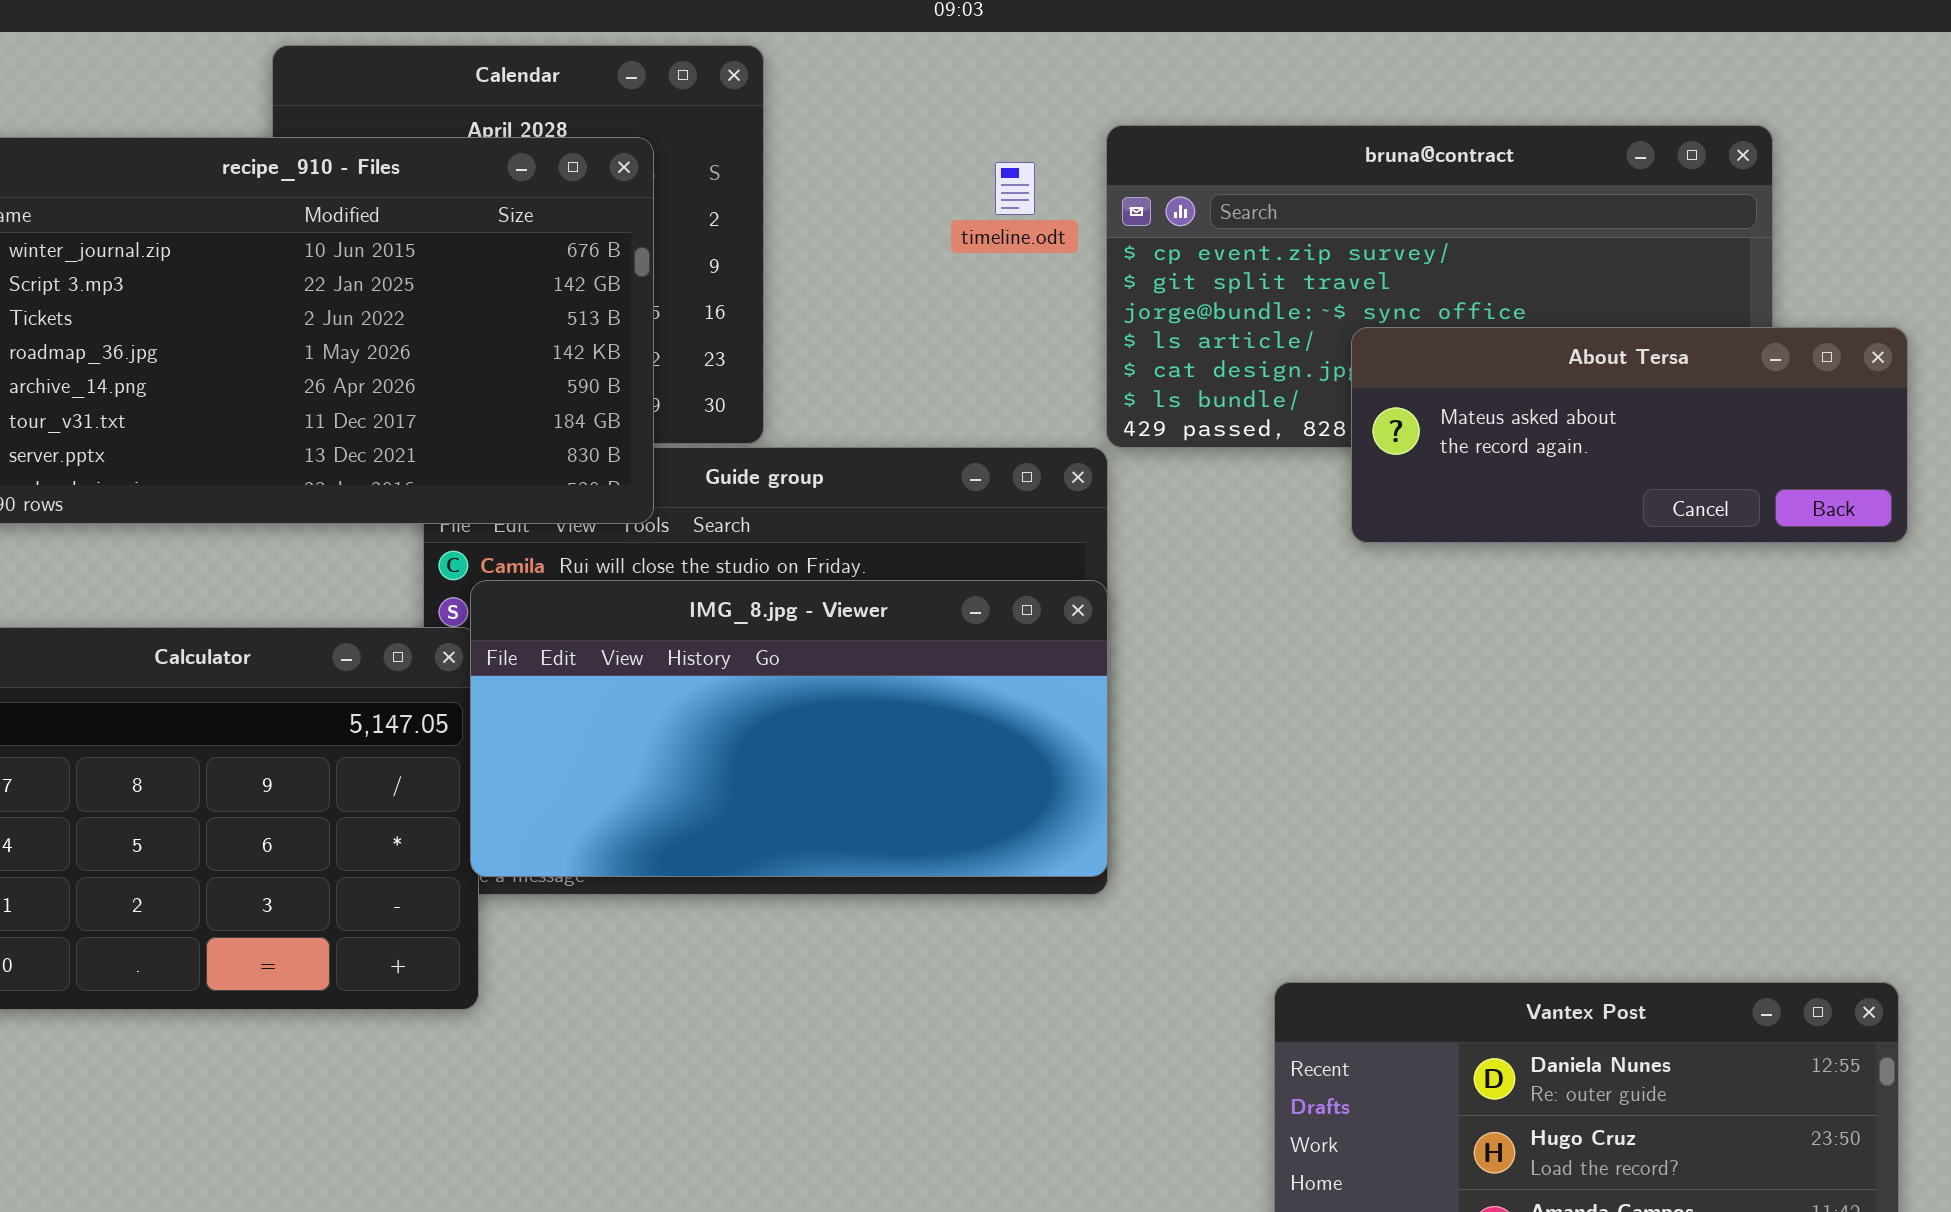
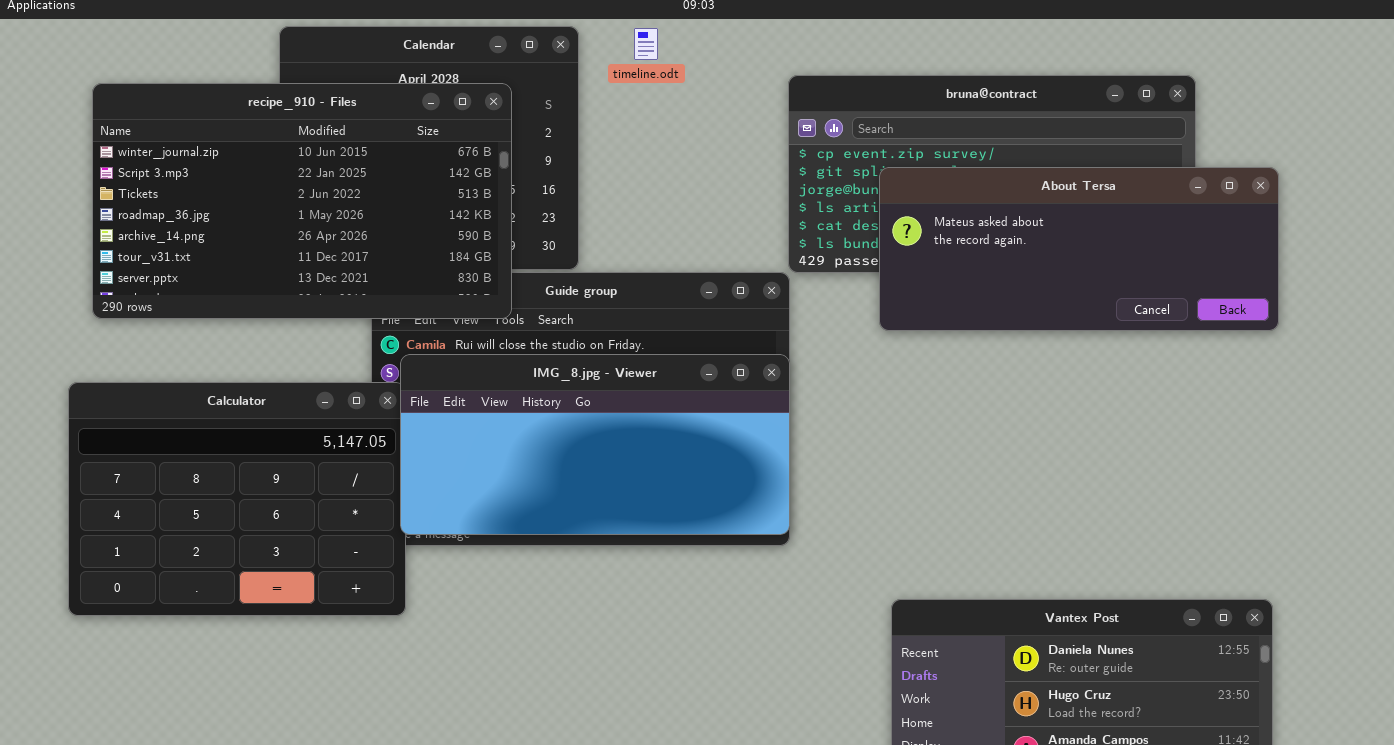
timeline.odt: [995,162,1035,215] -> [634,28,658,60], moved
About Tersa: [1351,327,1908,543] -> [879,167,1279,331], resized

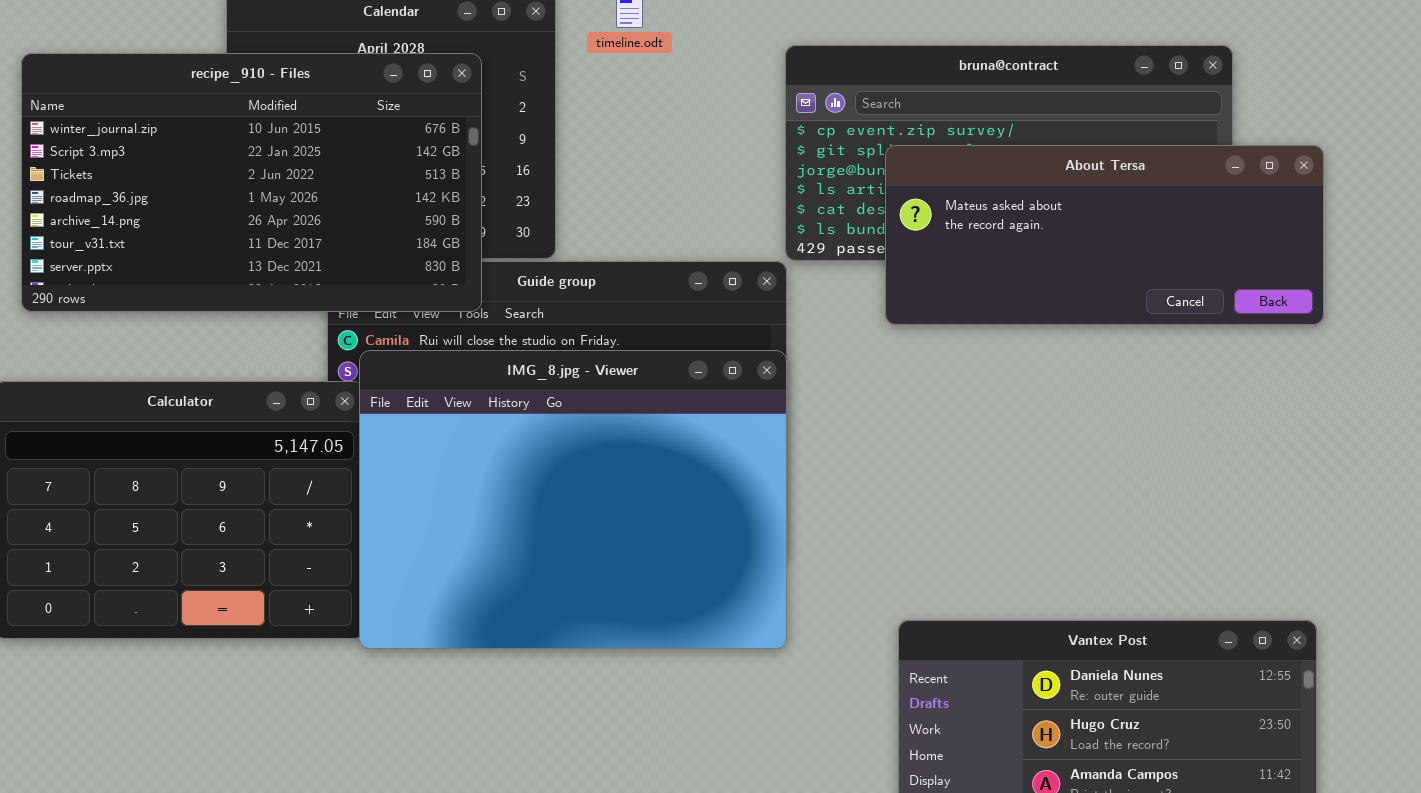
IMG_8.jpg - Viewer: [400,354,790,535] -> [359,350,787,649], resized

